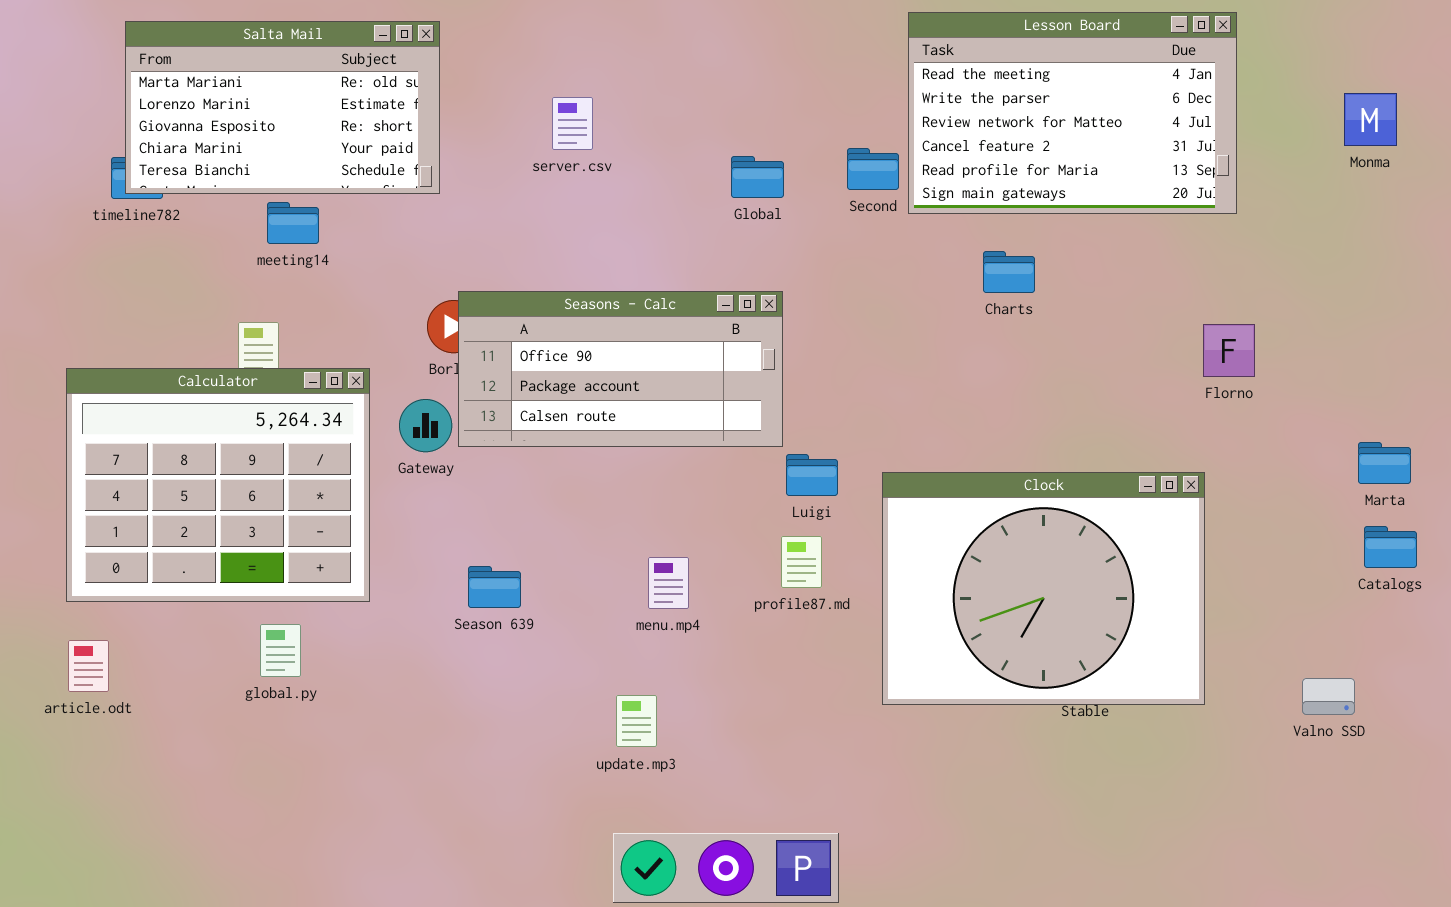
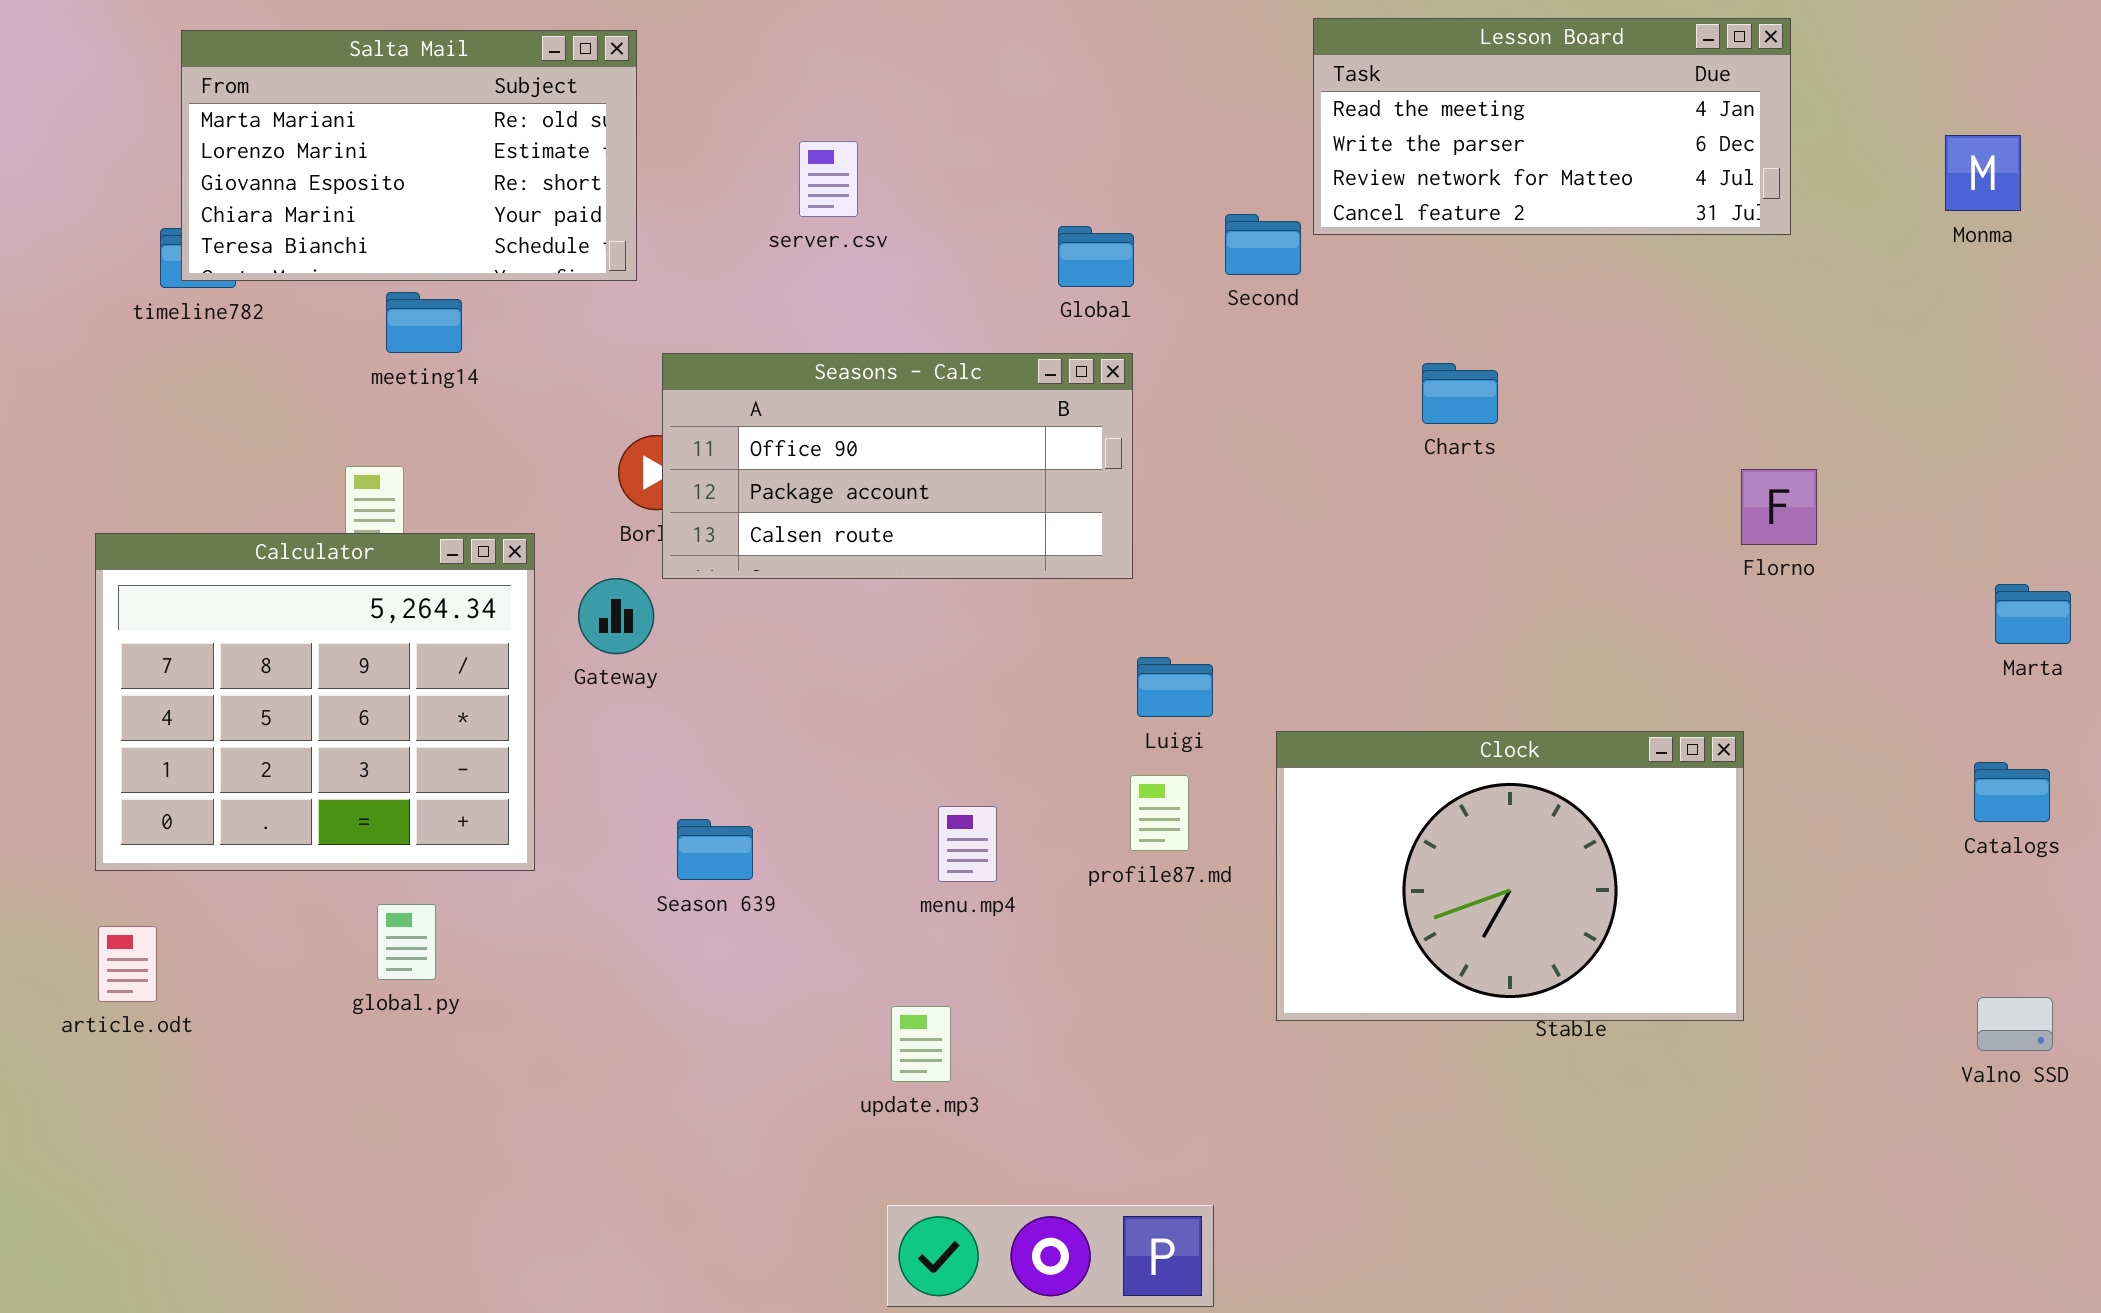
Lesson Board: [908,12,1237,214] -> [1313,18,1791,235], resized
Seasons - Calc: [458,291,783,447] -> [662,353,1133,579], moved
Marta: [1358,442,1411,484] -> [1995,584,2071,644], moved
Clock: [882,472,1205,705] -> [1276,731,1744,1021], resized
Valno SSD: [1302,678,1355,715] -> [1977,997,2053,1051], moved

